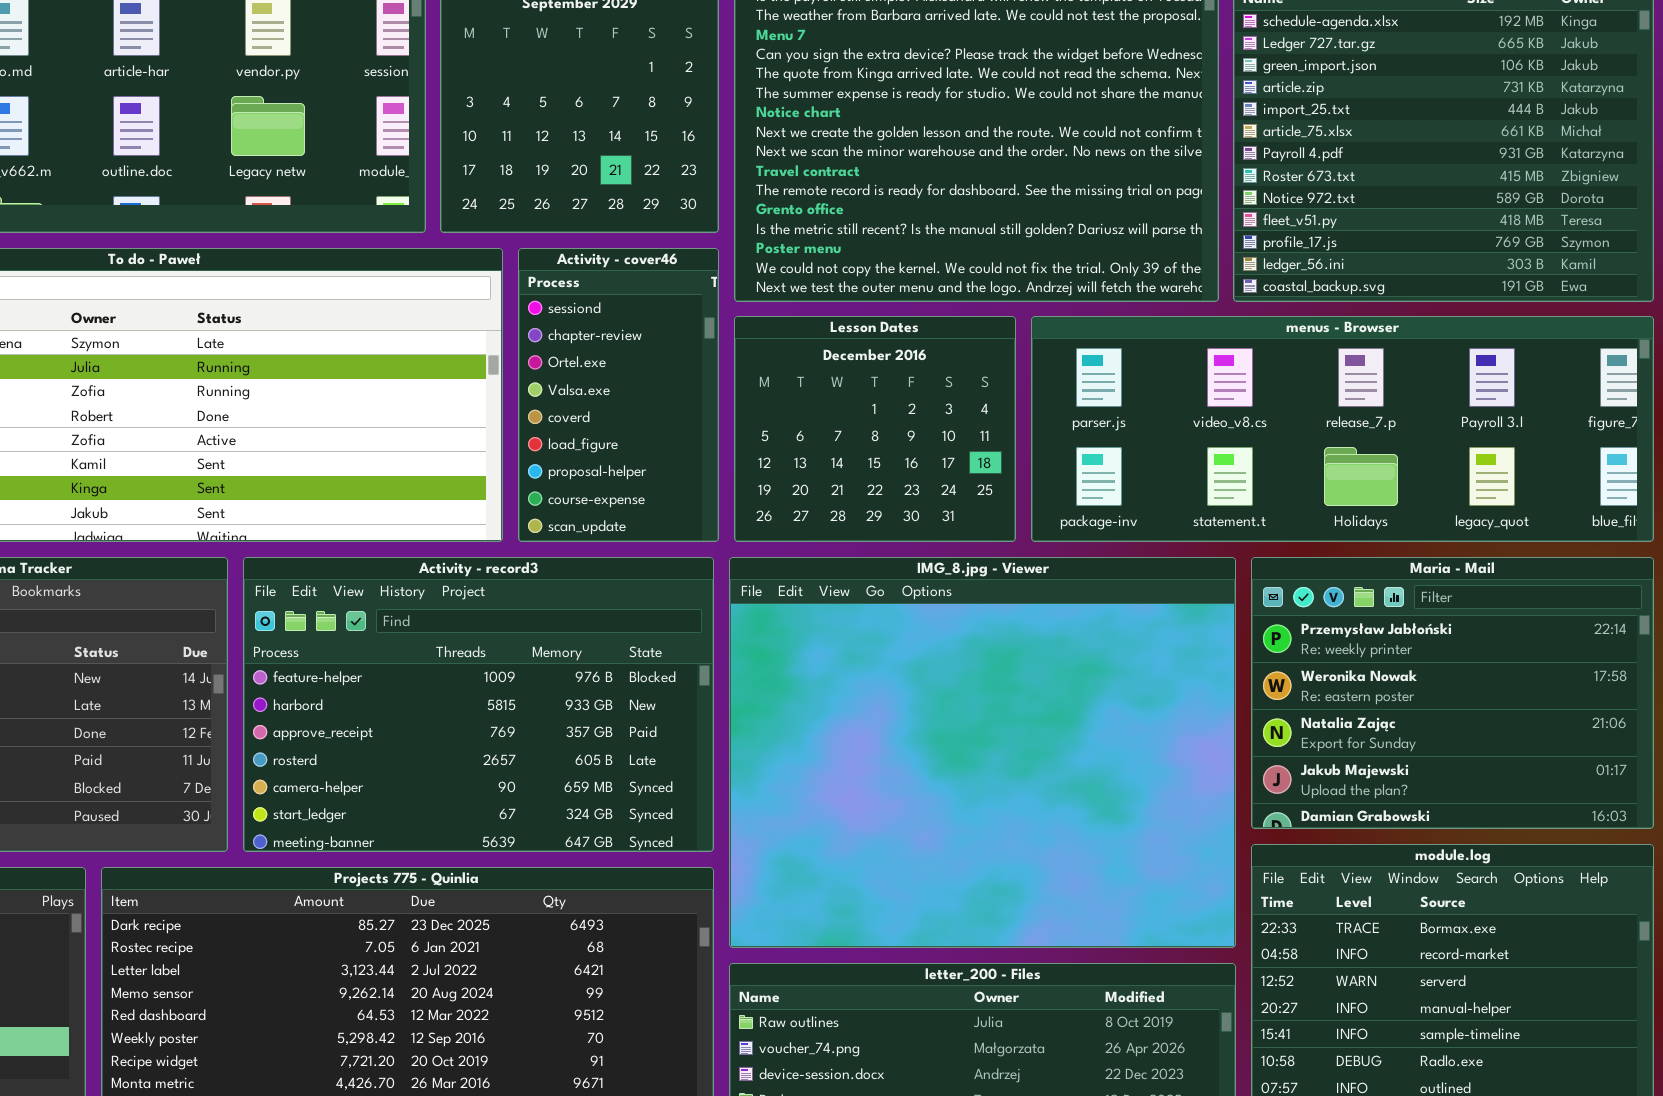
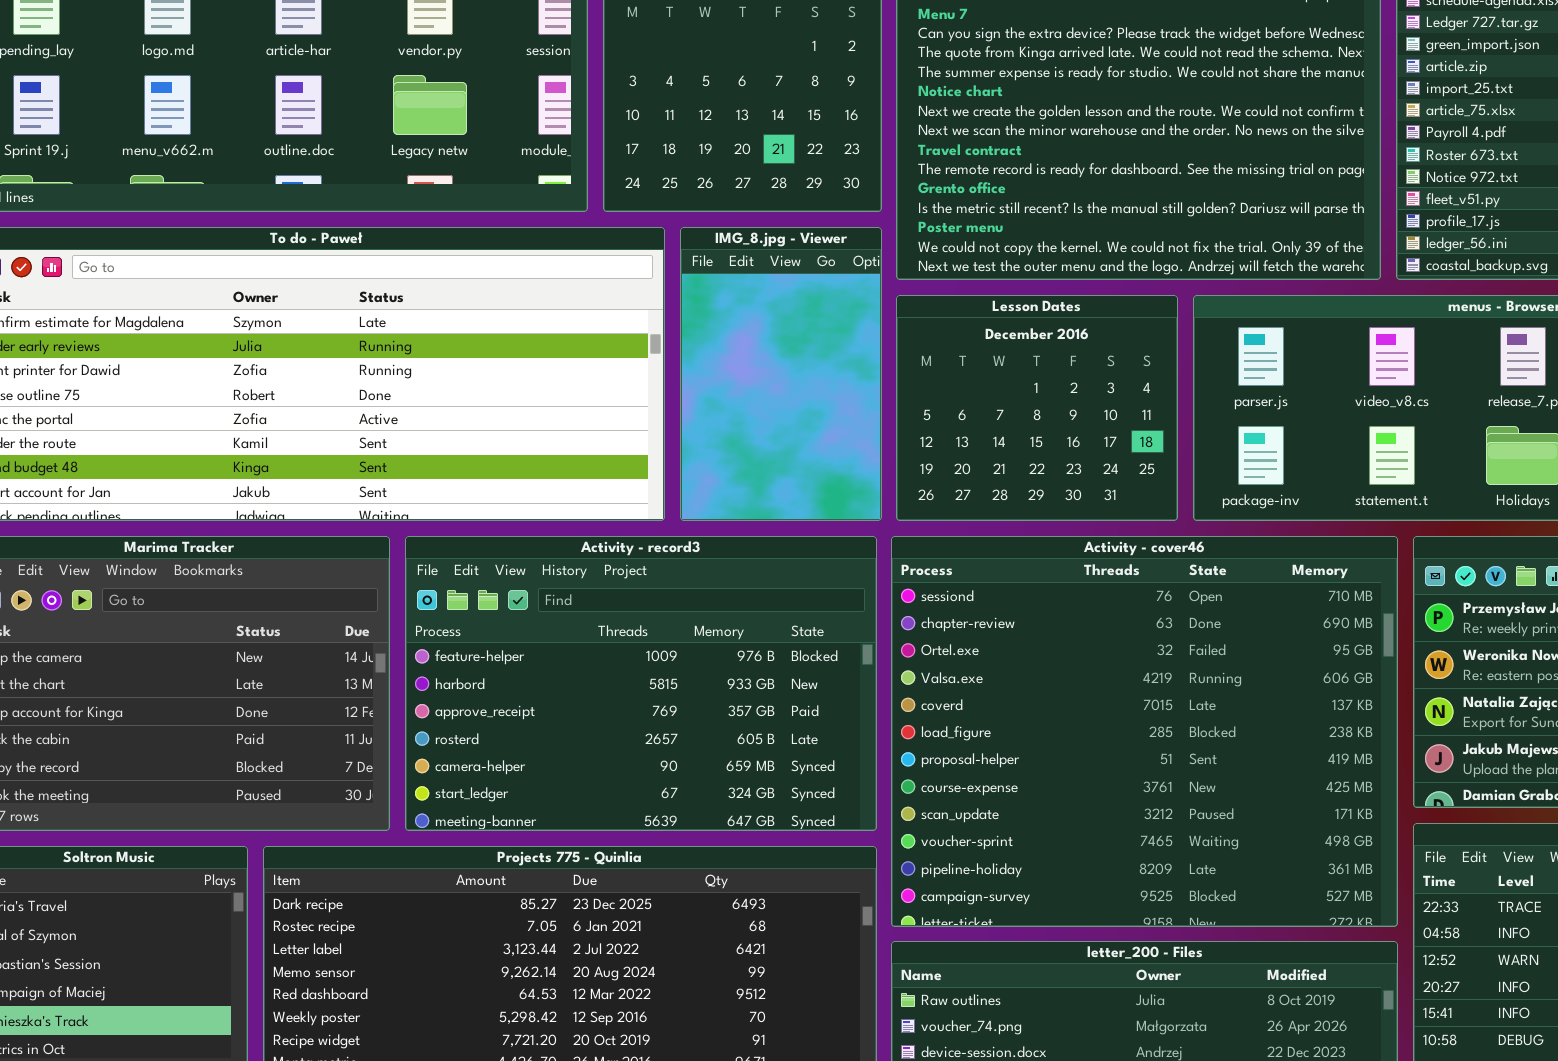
Activity - cover46: [518,248,719,542] -> [891,536,1398,927], moved, resized
IMG_8.jpg - Viewer: [729,557,1236,948] -> [680,227,882,521], moved, resized

